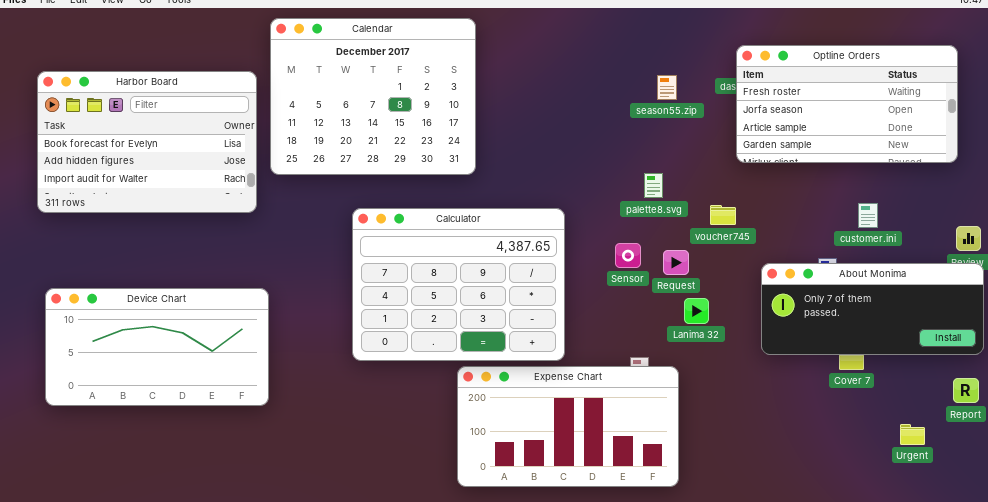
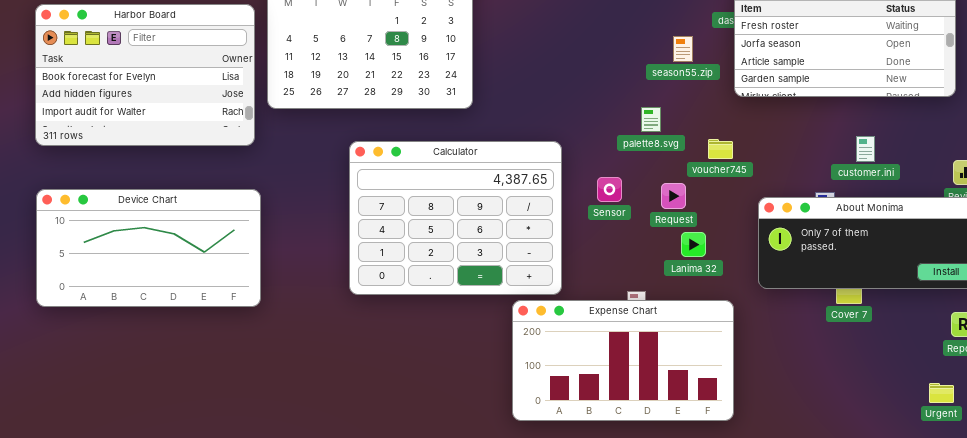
season55.zip: [657,75,677,100] -> [673,36,693,62], moved
Sensor: [615,243,641,268] -> [597,177,622,202], moved
Device Chart: [45,288,269,406] -> [36,189,261,307], moved
Expense Chart: [457,366,679,487] -> [512,300,734,421], moved
Urgent: [900,424,925,445] -> [929,383,954,403], moved

